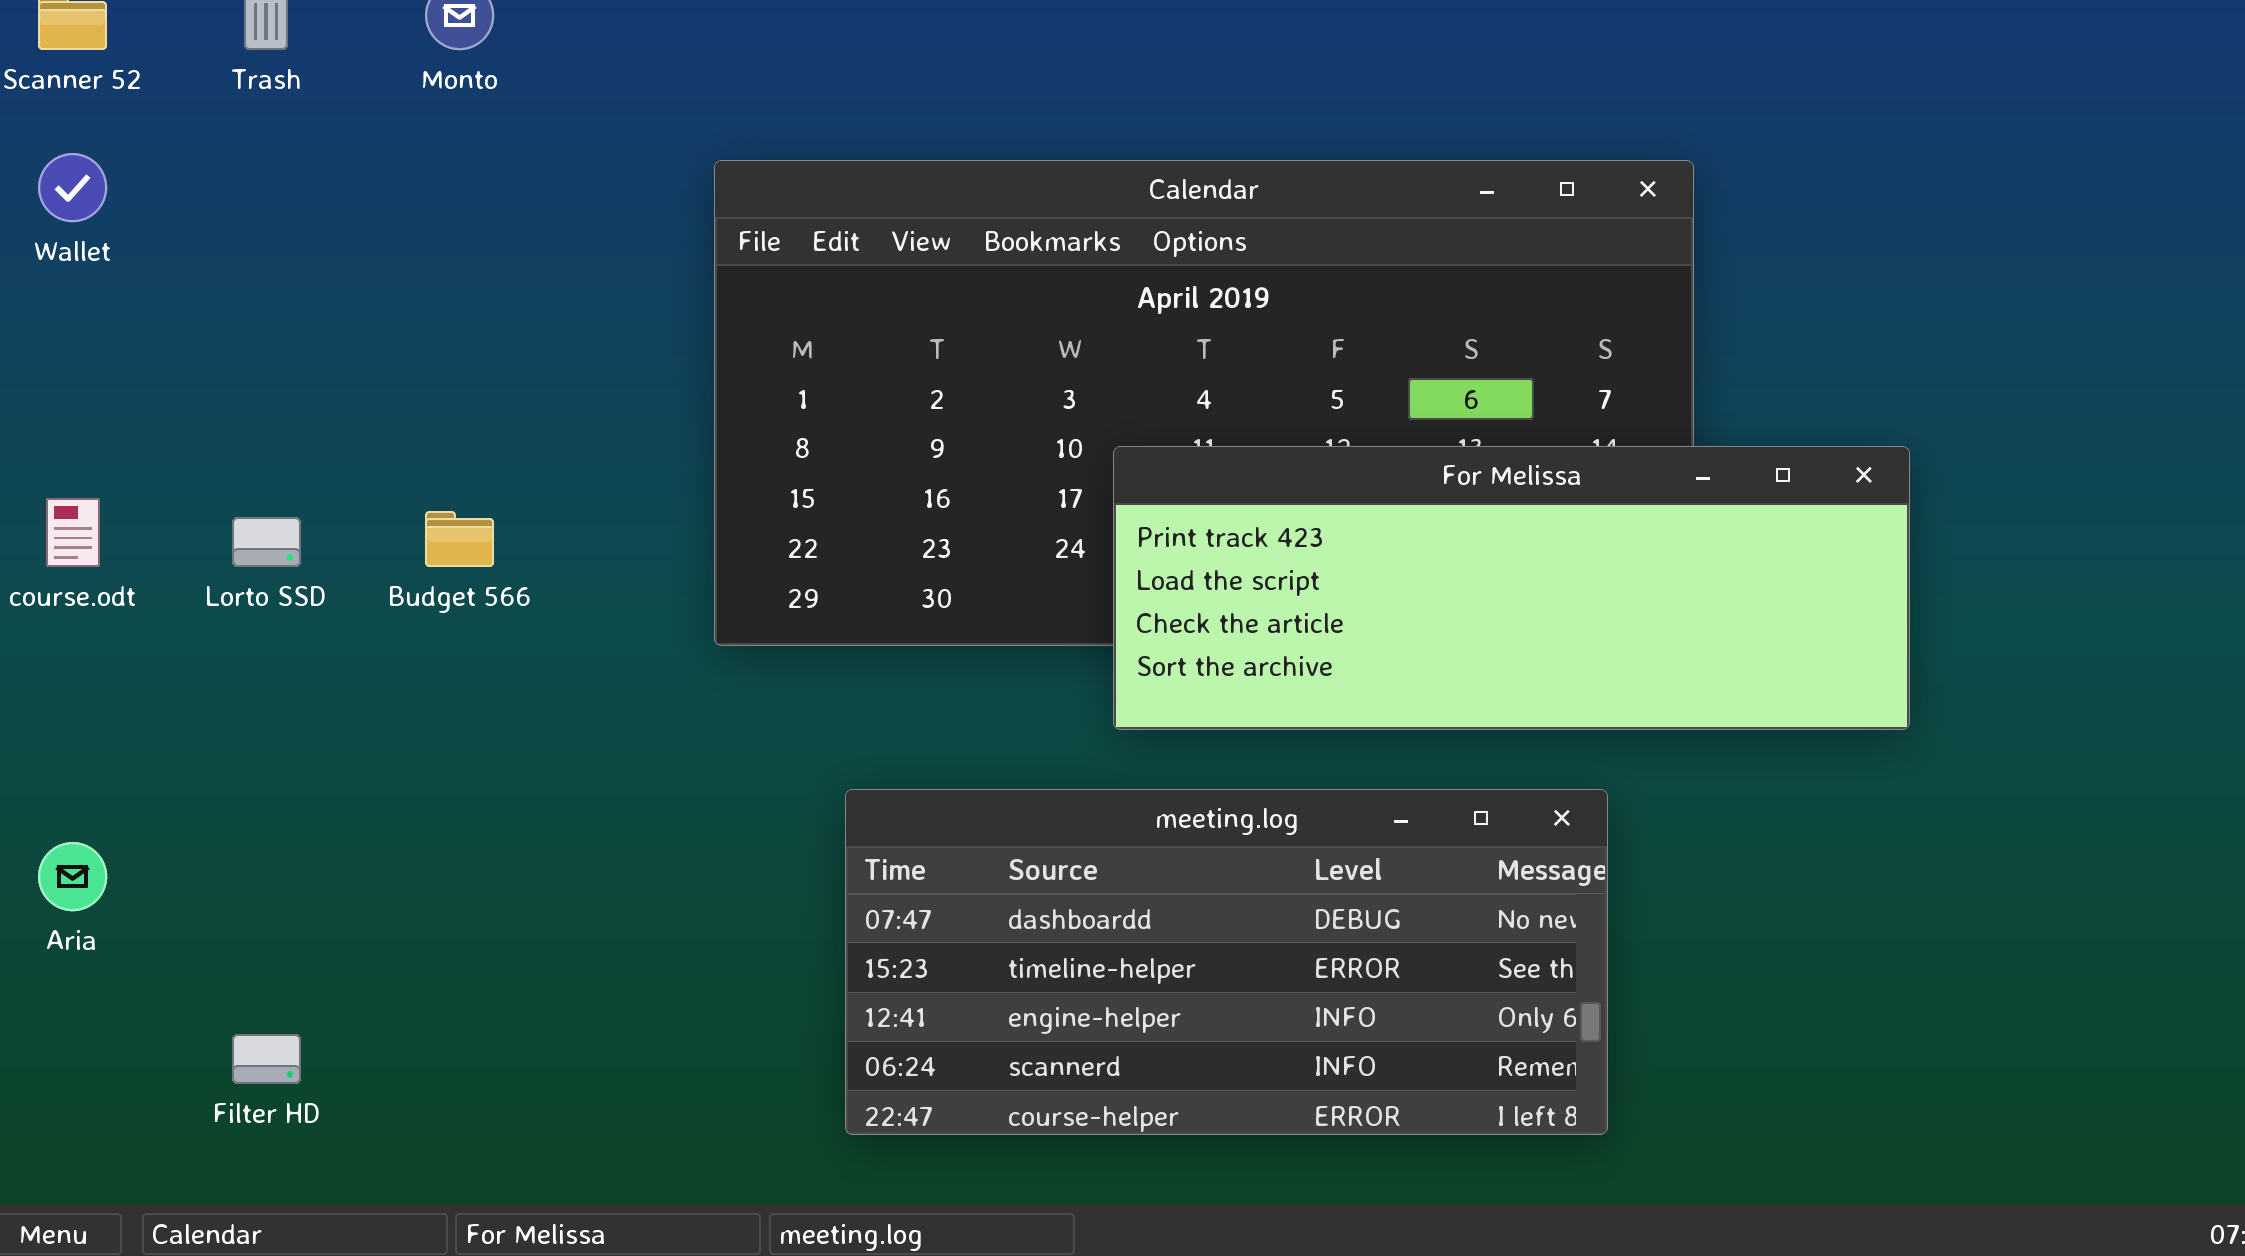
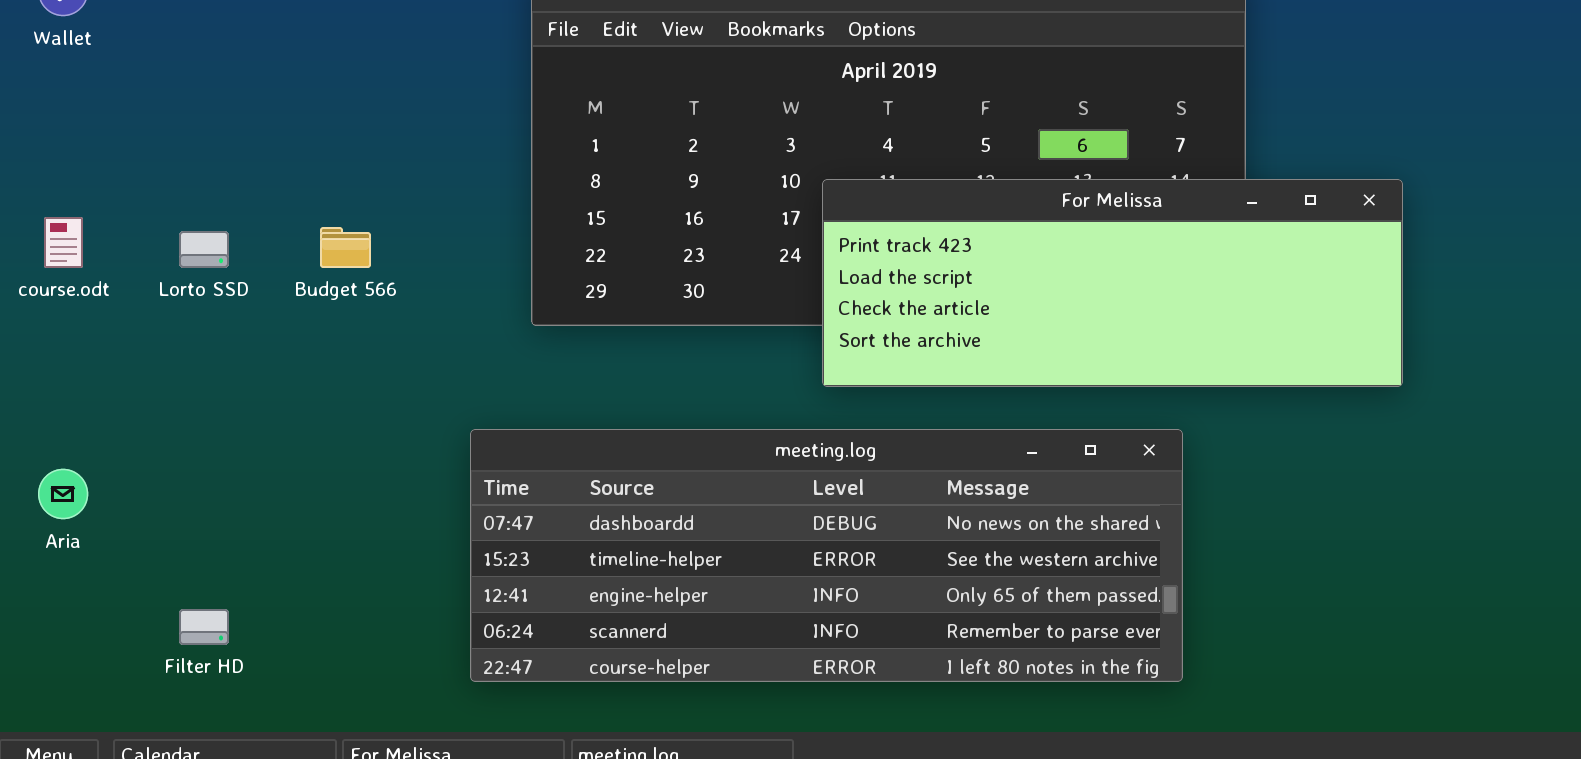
meeting.log: [845,789,1608,1135] -> [470,429,1183,682], resized

